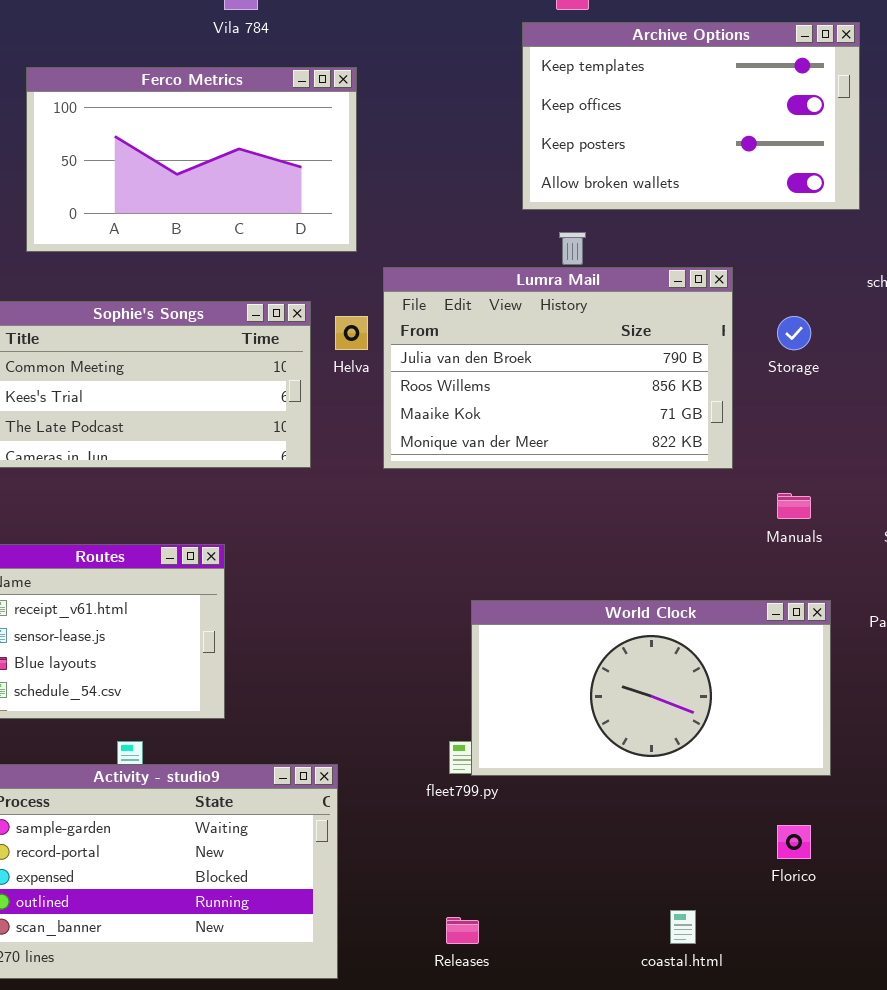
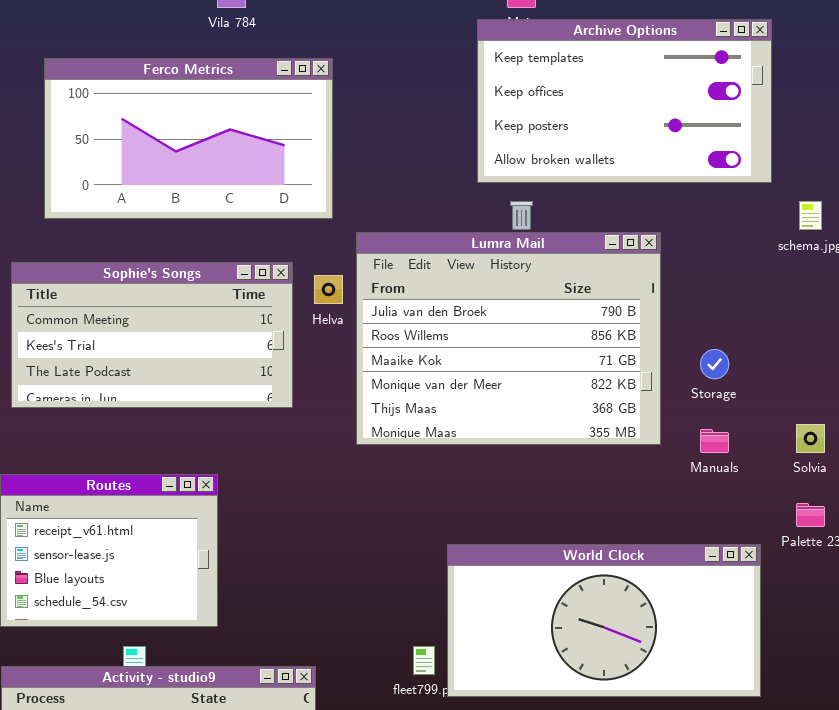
Lumra Mail: [383,267,733,469] -> [356,232,661,445], resized
Storage: [777,316,811,350] -> [700,349,729,379], moved
World Clock: [471,600,831,776] -> [447,544,761,697], moved

